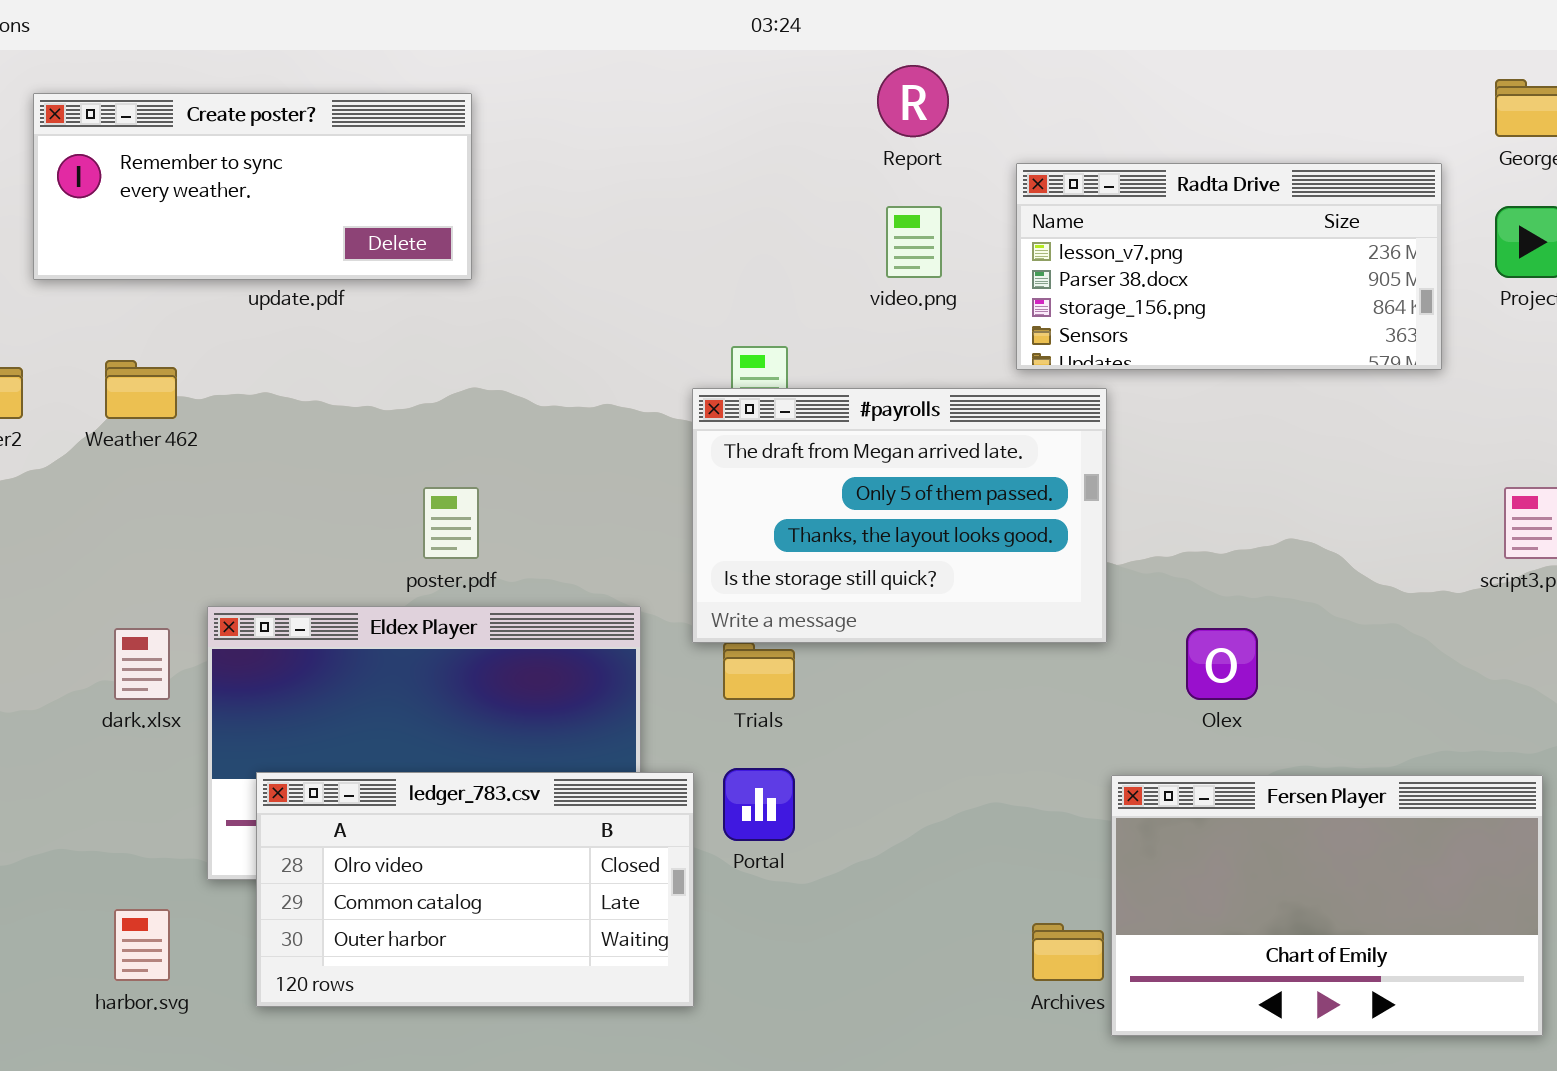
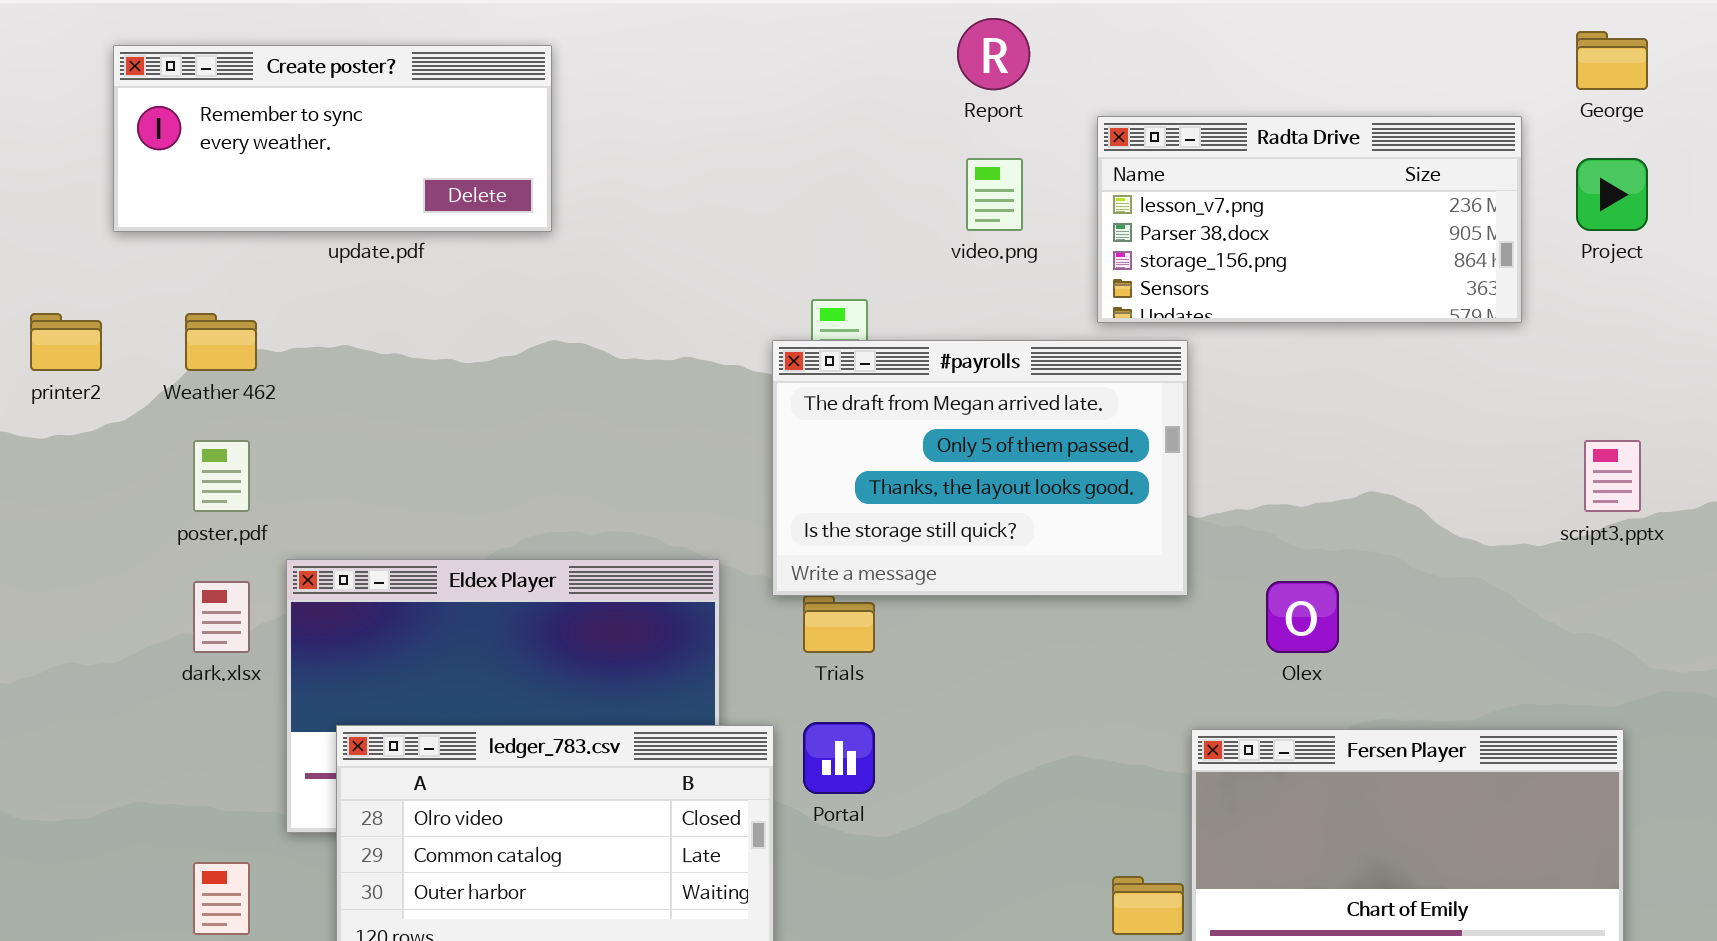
poster.pdf: [423,487,479,559] -> [193,440,250,512], moved

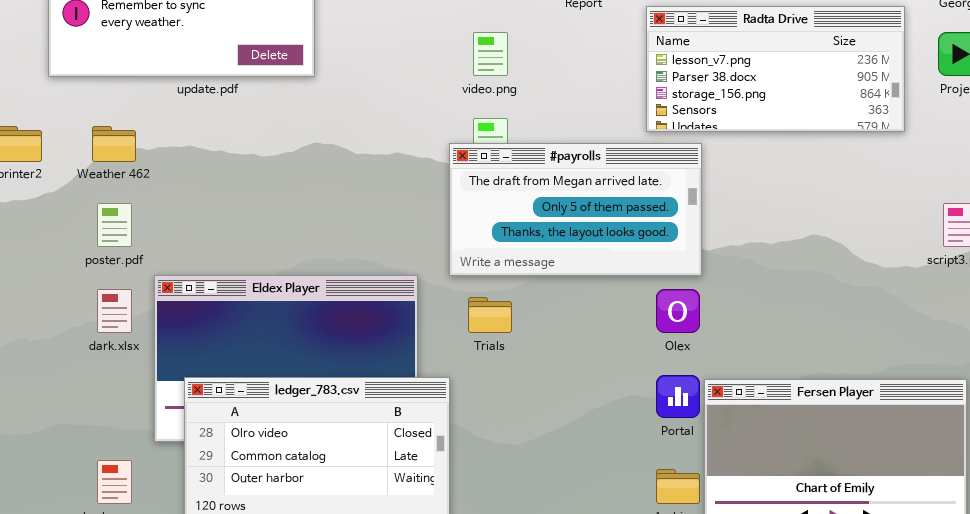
video.png: [966,158,1023,231] -> [473,32,508,76], moved
#payrolls: [772,340,1188,596] -> [449,143,702,276], resized
Olex: [1266,581,1339,653] -> [656,289,700,333], moved
Portal: [803,722,875,794] -> [656,375,700,418], moved

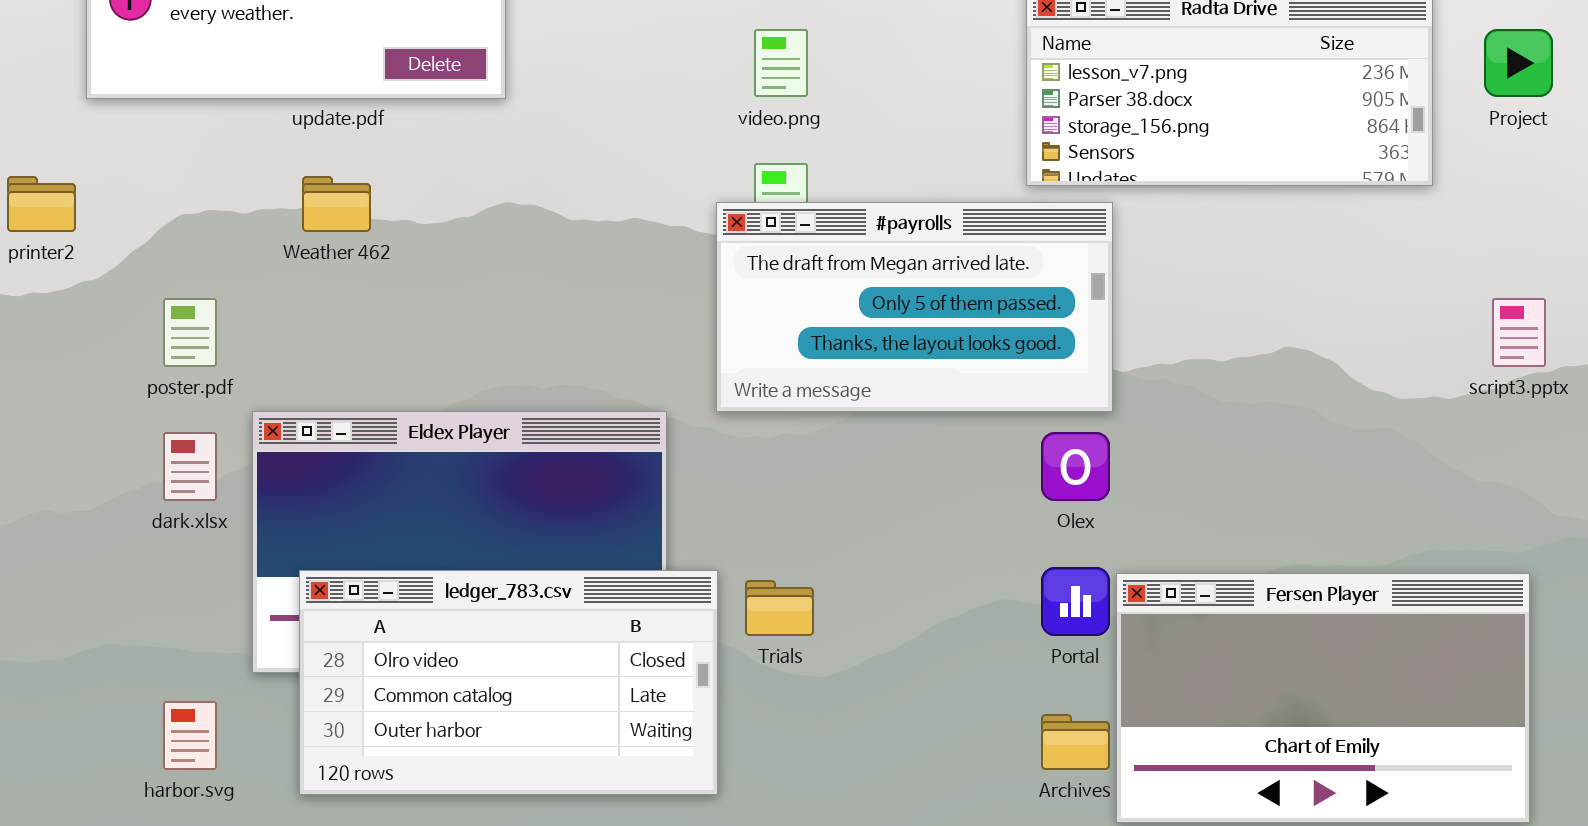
Weather 462: [92,126,136,162] -> [302,176,371,232], moved
Trials: [468,297,512,333] -> [745,580,814,636], moved

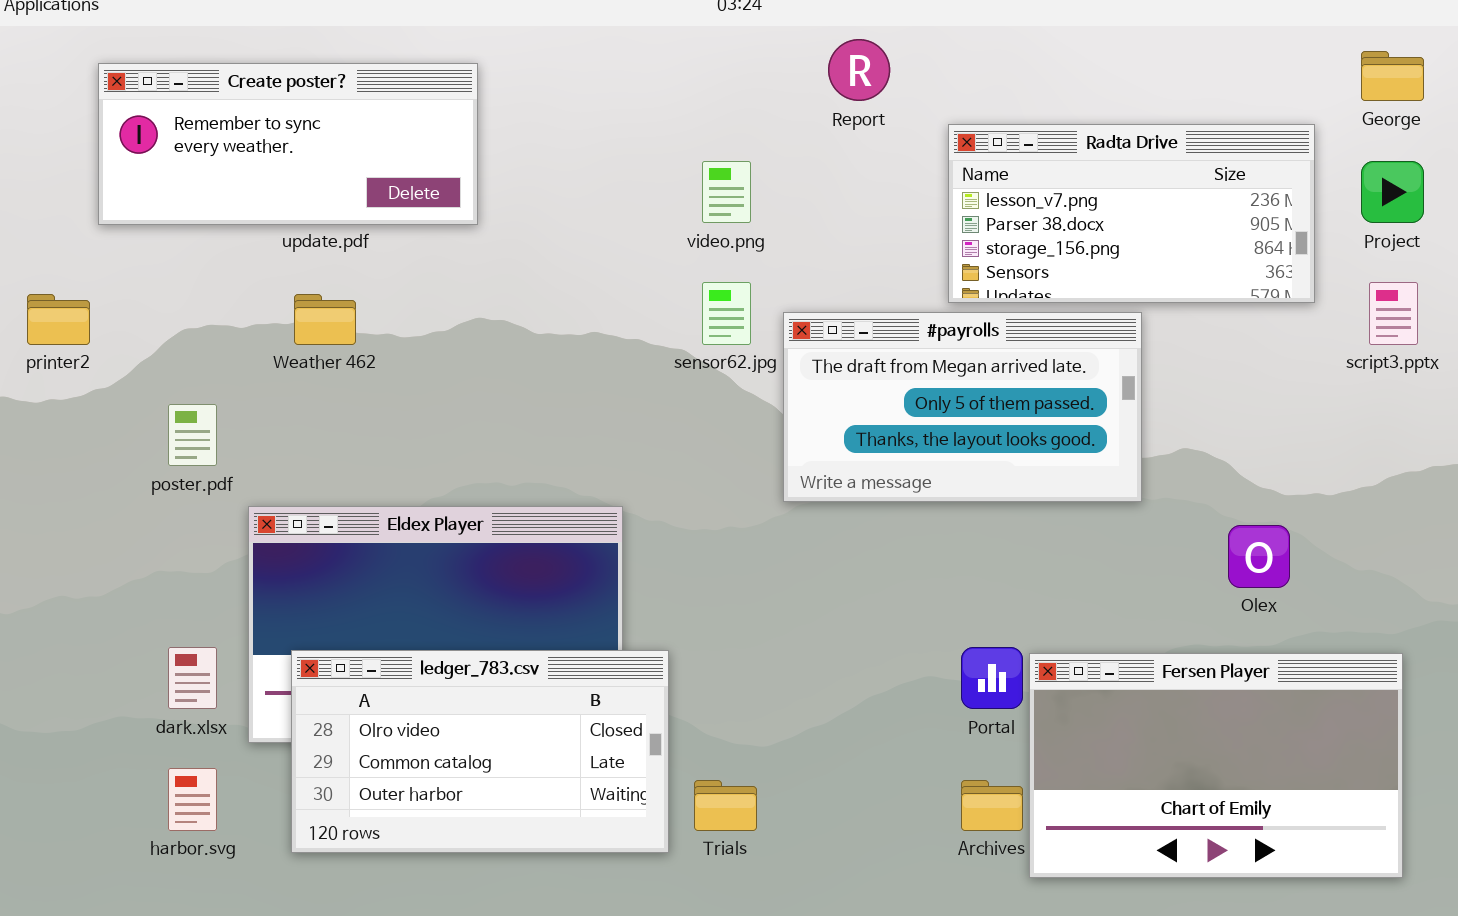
#payrolls: [716,202,1113,412] -> [783,312,1142,502], moved
script3.pptx: [1492,298,1546,367] -> [1369,282,1418,345], moved
dark.xlsx: [163,432,217,501] -> [168,647,217,709], moved
Olex: [1041,432,1110,501] -> [1228,525,1290,588], moved
Trials: [745,580,814,636] -> [694,780,757,831], moved

